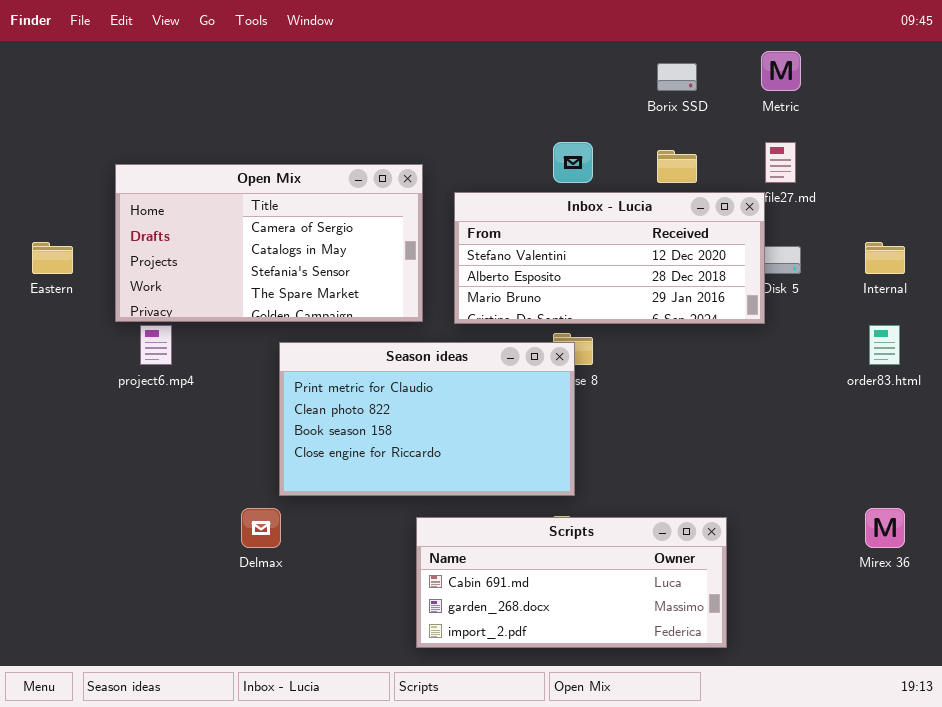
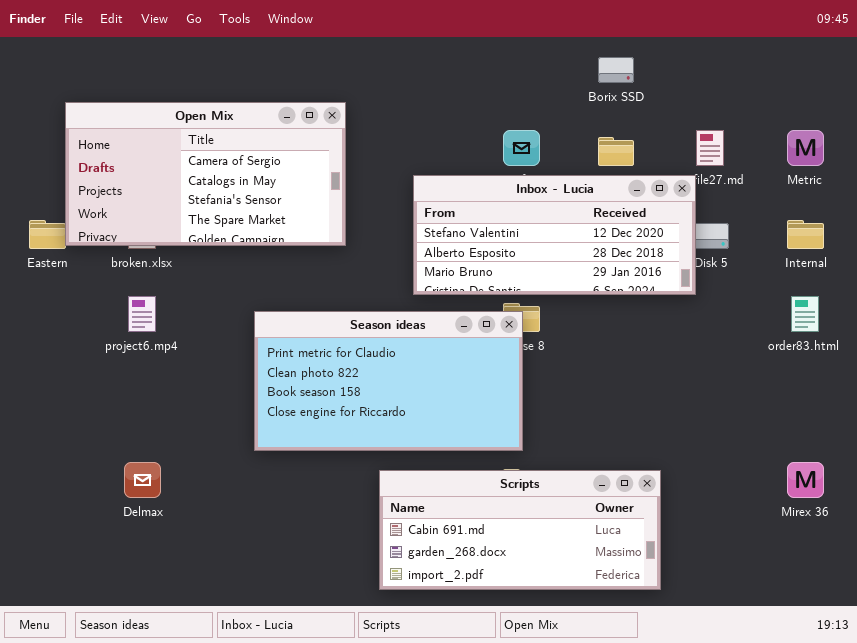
Metric: [761,51,801,91] -> [787,130,824,166], moved
Open Mix: [115,164,423,322] -> [65,102,346,246], moved
Delmax: [241,508,281,548] -> [124,462,161,498], moved

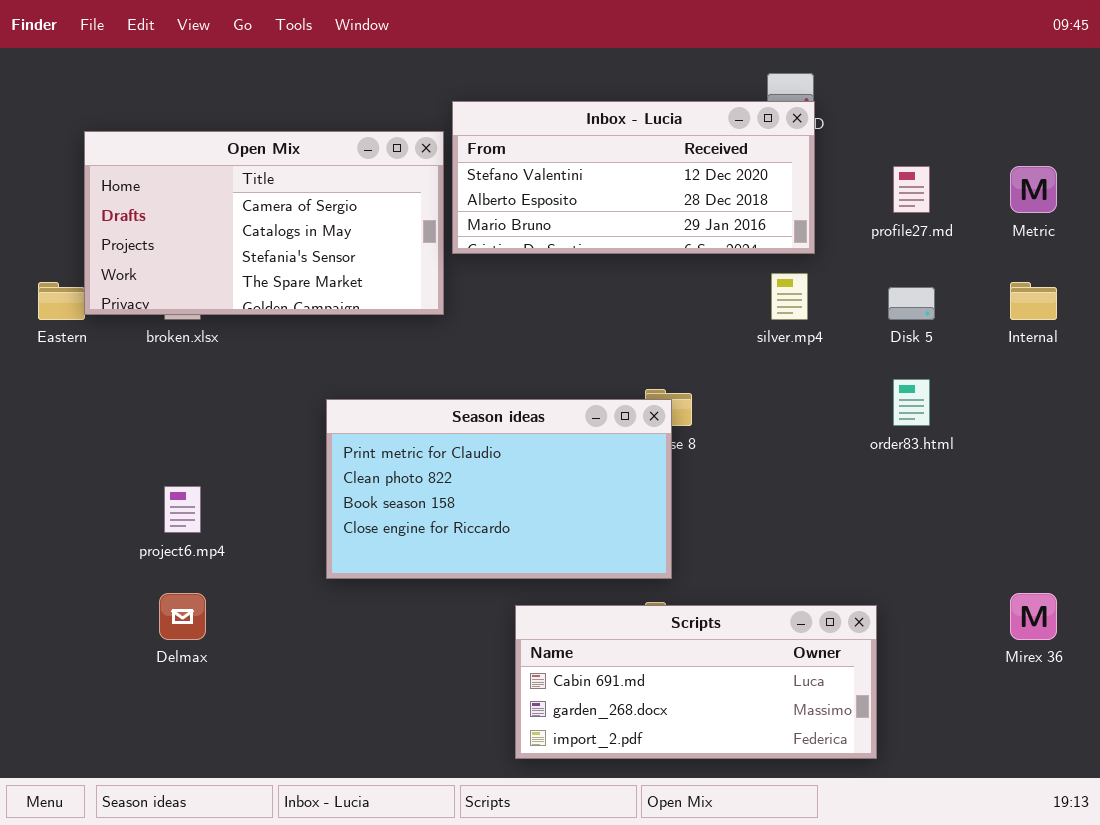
Inbox - Lucia: [413,175,696,295] -> [452,101,815,254], moved
project6.mp4: [128,296,156,332] -> [164,486,201,533], moved
order83.html: [791,296,819,332] -> [893,379,930,426], moved
Scripts: [379,470,661,590] -> [515,605,877,759], moved

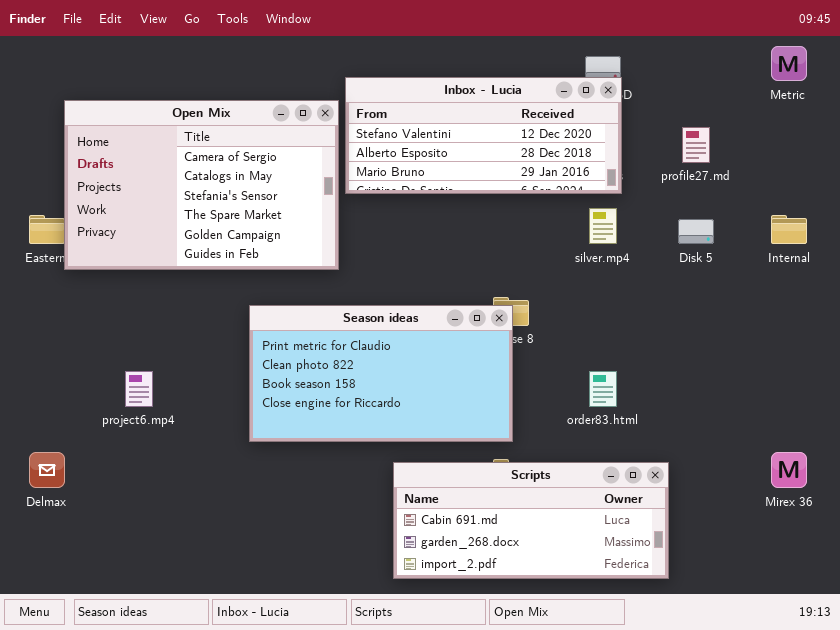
Open Mix: [84,131,444,315] -> [64,100,339,270], resized
Metric: [1010,166,1057,213] -> [771,46,807,81], moved
order83.html: [893,379,930,426] -> [589,371,617,407], moved
Delmax: [159,593,206,640] -> [29,452,65,488], moved

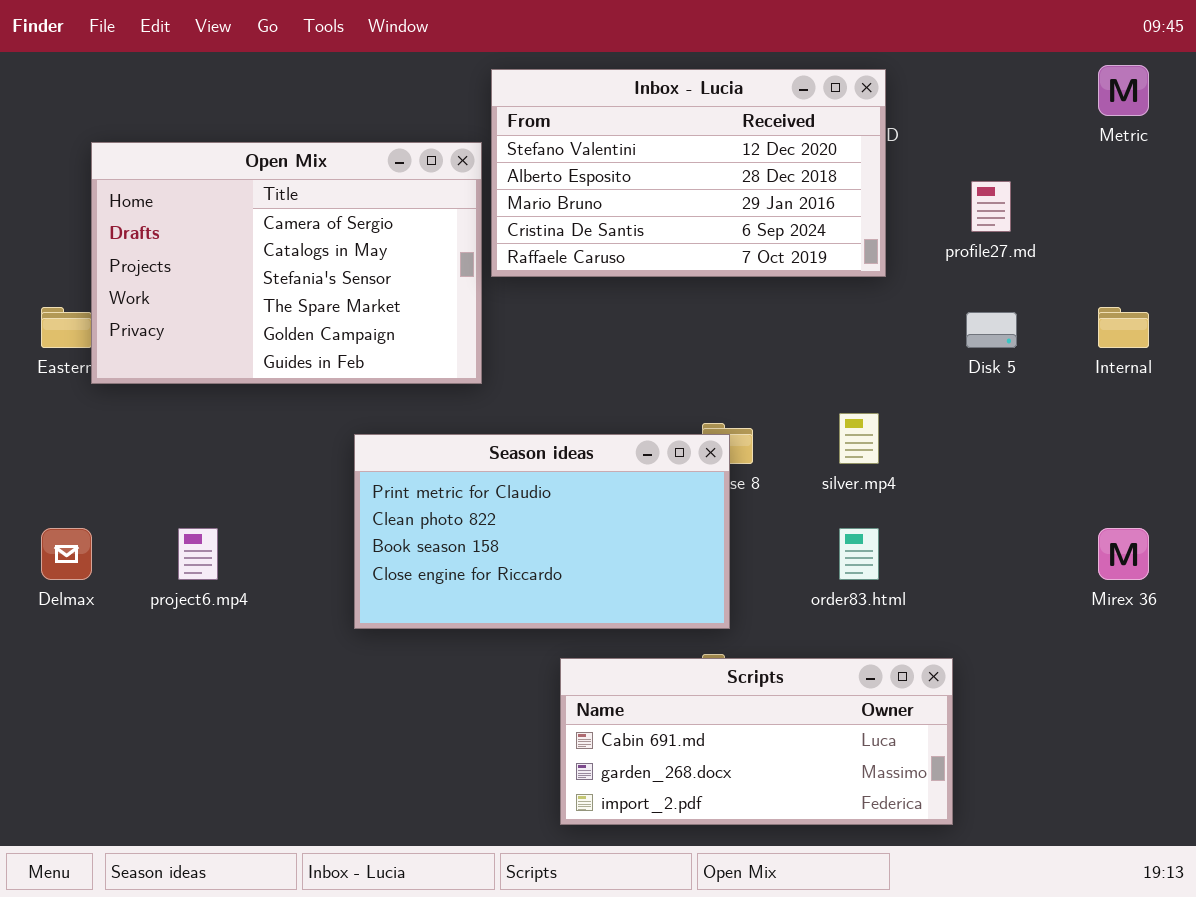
Inbox - Lucia: [345,77,622,194] -> [491,69,886,277], resized
silver.mp4: [589,208,617,244] -> [839,413,879,464], moved
Delmax: [29,452,65,488] -> [41,528,92,580], moved
Mirex 36: [771,452,807,488] -> [1098,528,1149,580], moved

